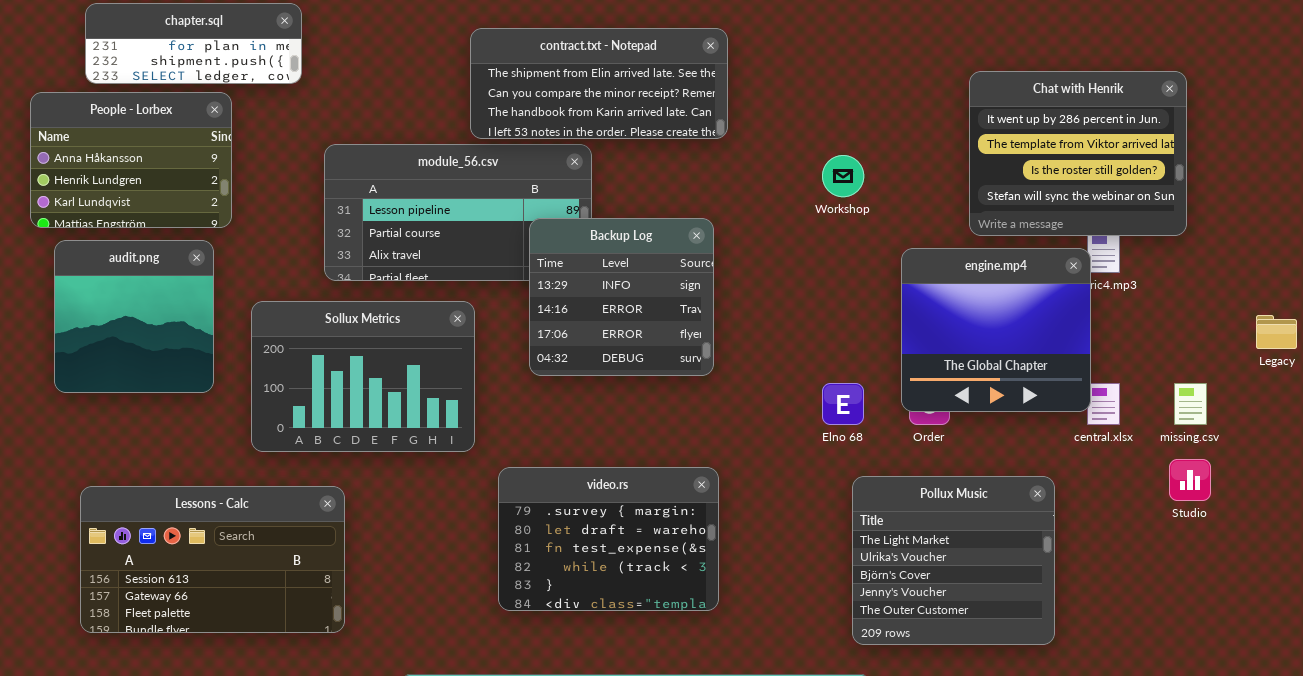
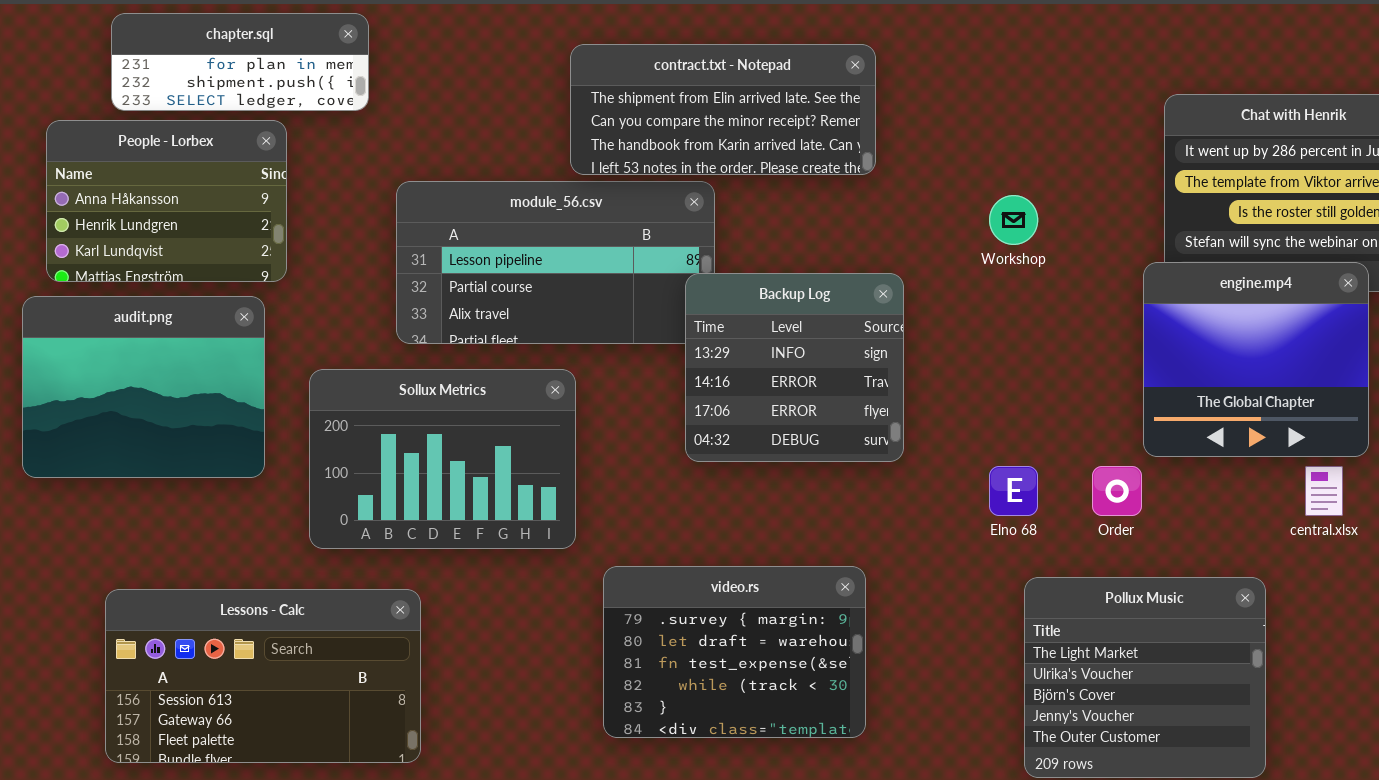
Backup Log: [529,218,714,376] -> [685,273,904,462], moved
audit.png: [54,240,214,393] -> [22,296,265,478], resized
engine.mp4: [901,248,1091,412] -> [1143,262,1369,457], moved

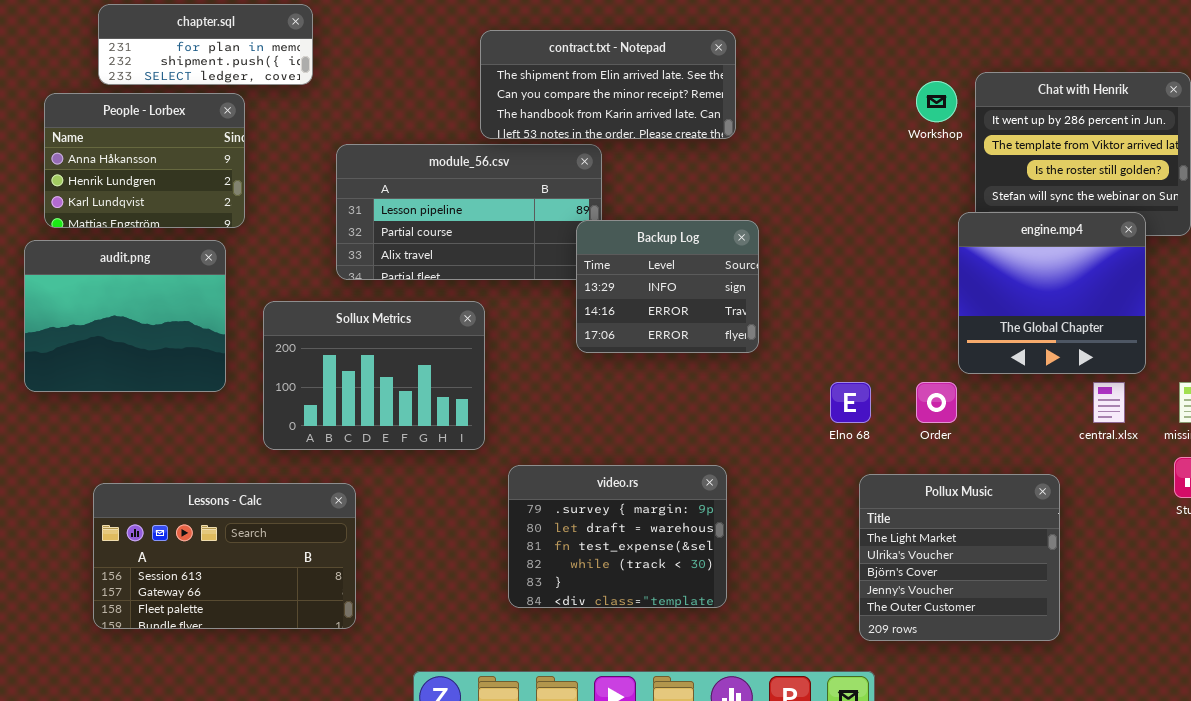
Workshop: [989,195,1038,245] -> [916,81,957,122], moved
Backup Log: [685,273,904,462] -> [576,220,759,353], resized

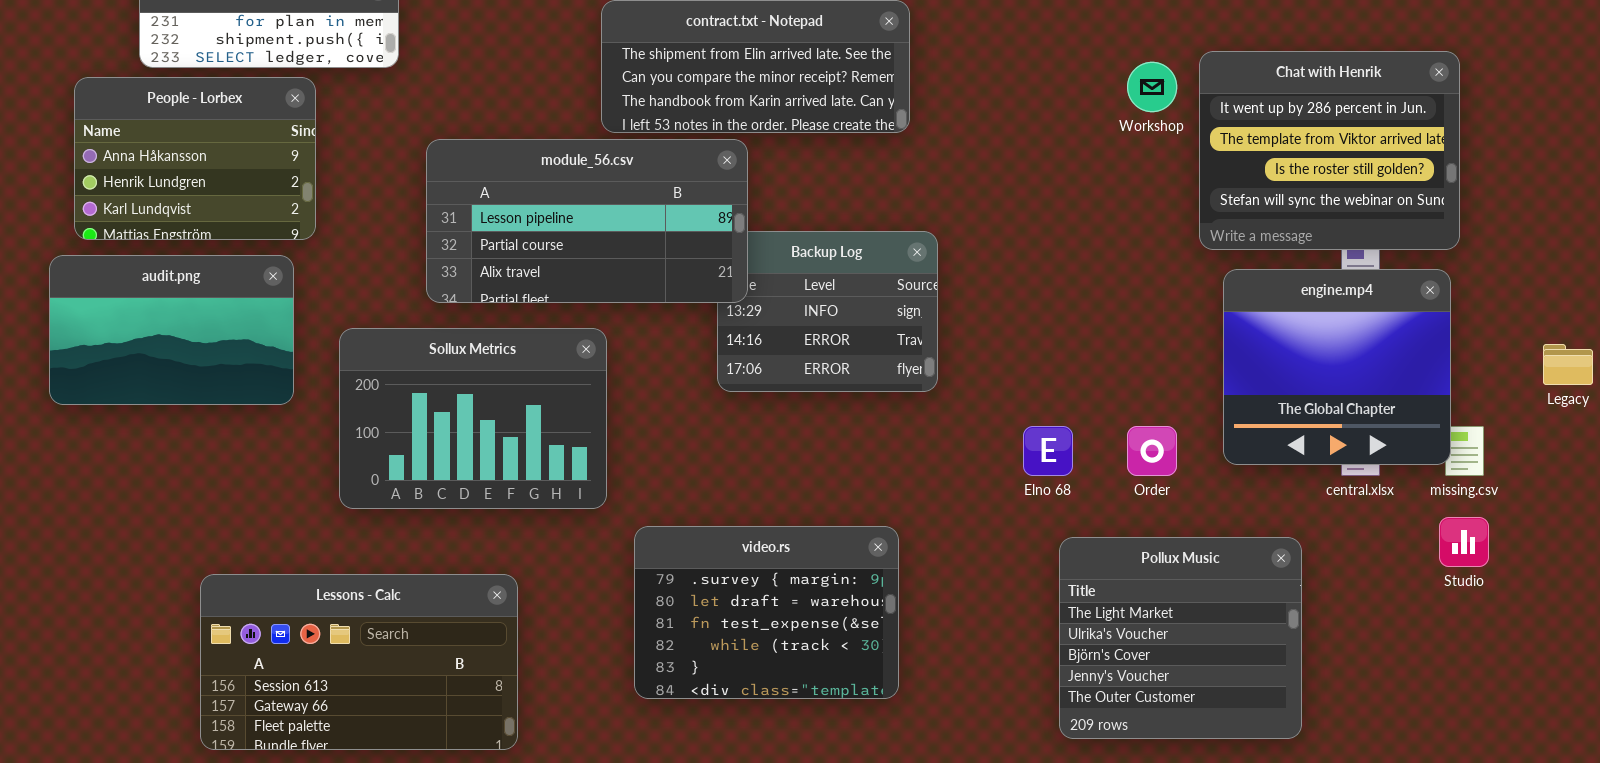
module_56.csv: [336,144,602,280] -> [426,139,748,303], raised
engine.mp4: [958,212,1146,374] -> [1223,269,1451,465], moved
audit.png: [24,240,226,392] -> [49,255,294,405], resized
Lessons - Calc: [93,483,356,629] -> [200,574,518,750], moved

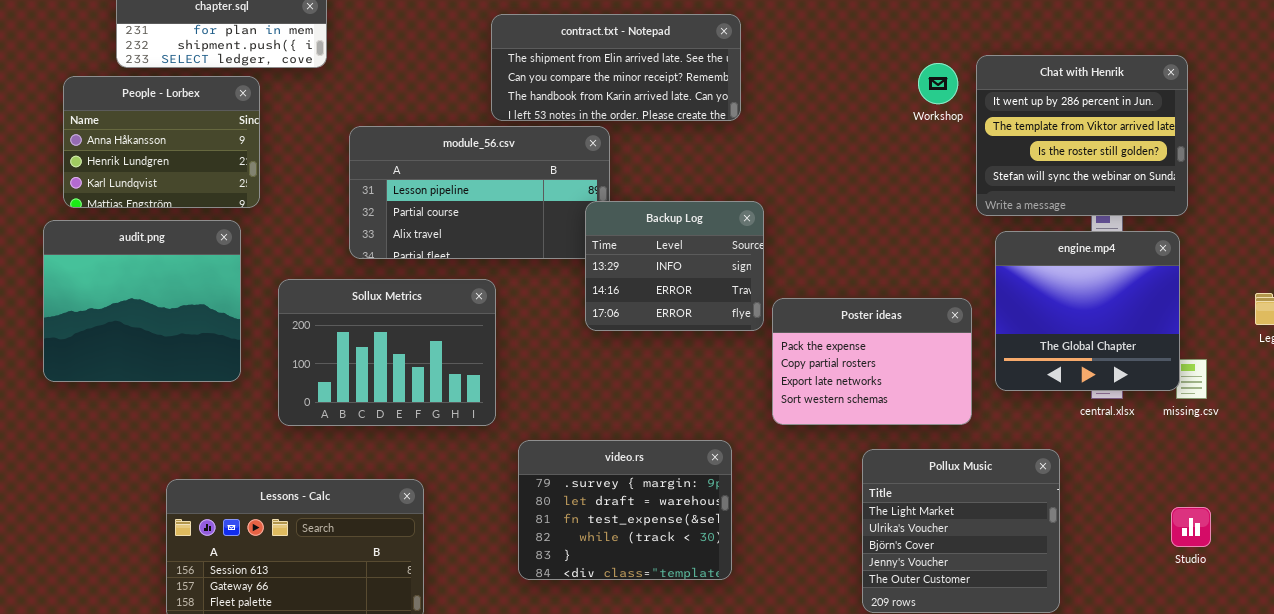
Backup Log: [717,231,938,392] -> [585,201,764,331], raised
audit.png: [49,255,294,405] -> [43,220,241,382], resized
Poster ideas: none -> [772,298,972,425], opened
Studio: [1439,517,1489,567] -> [1171,507,1211,547], moved

